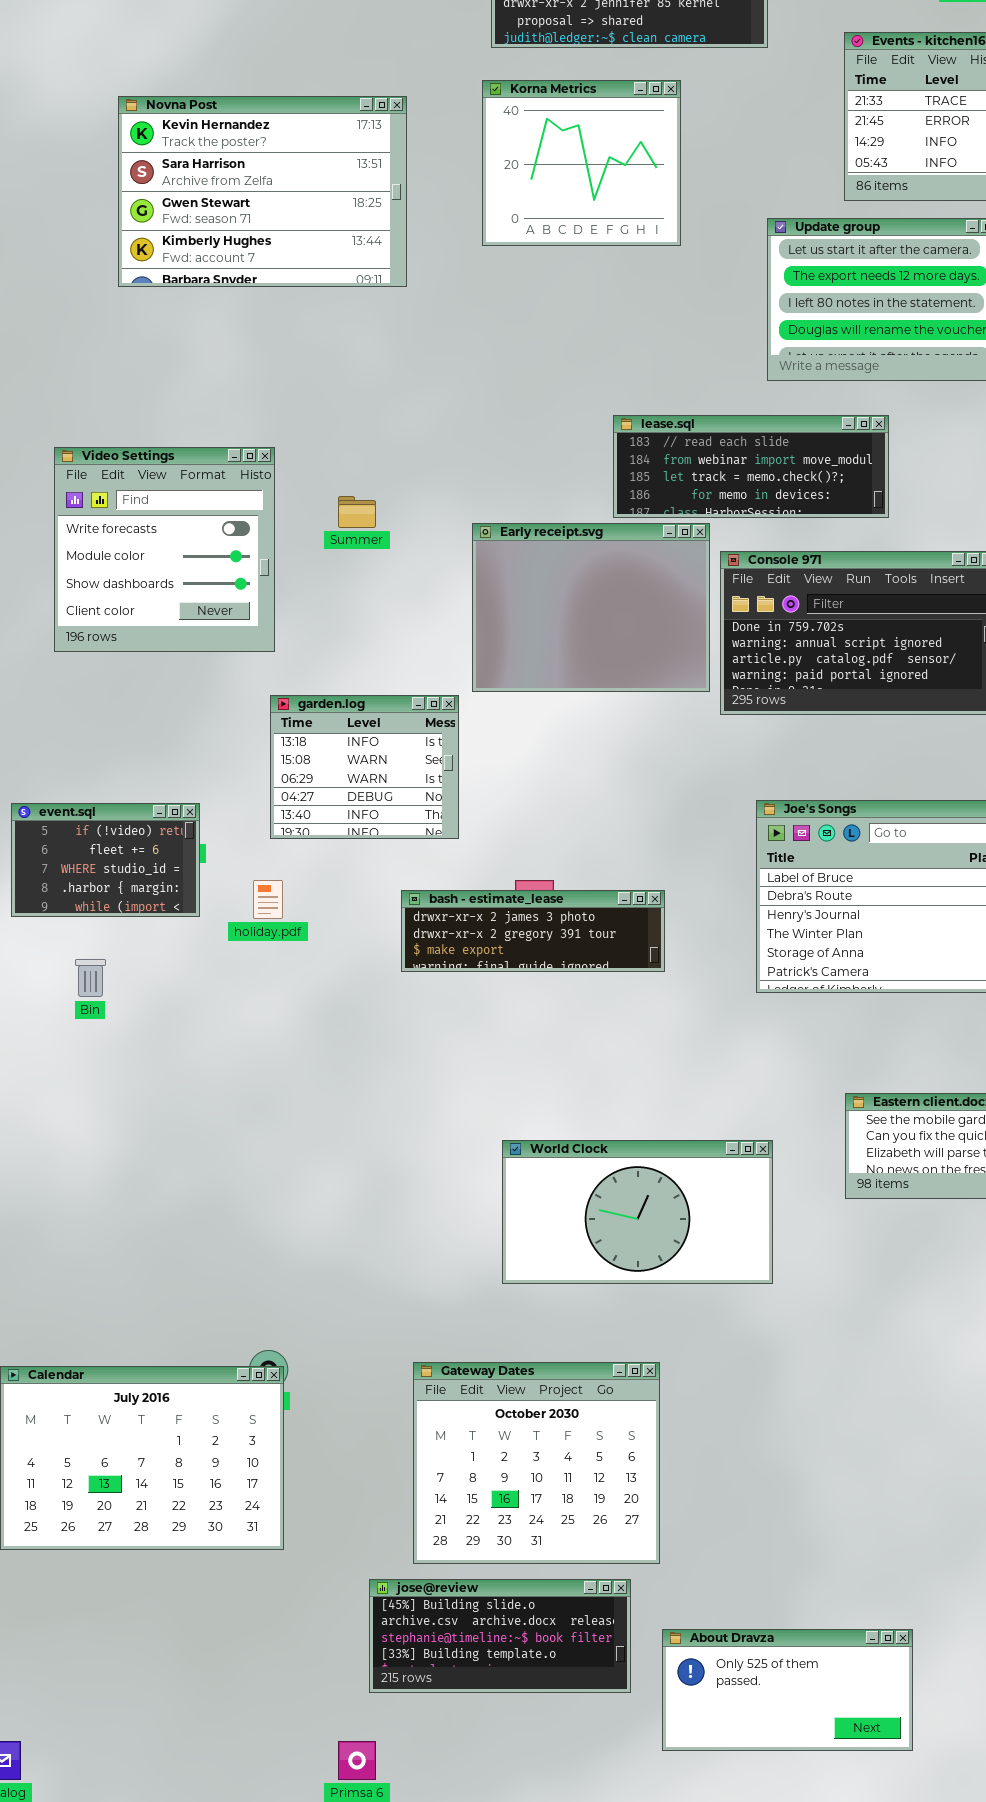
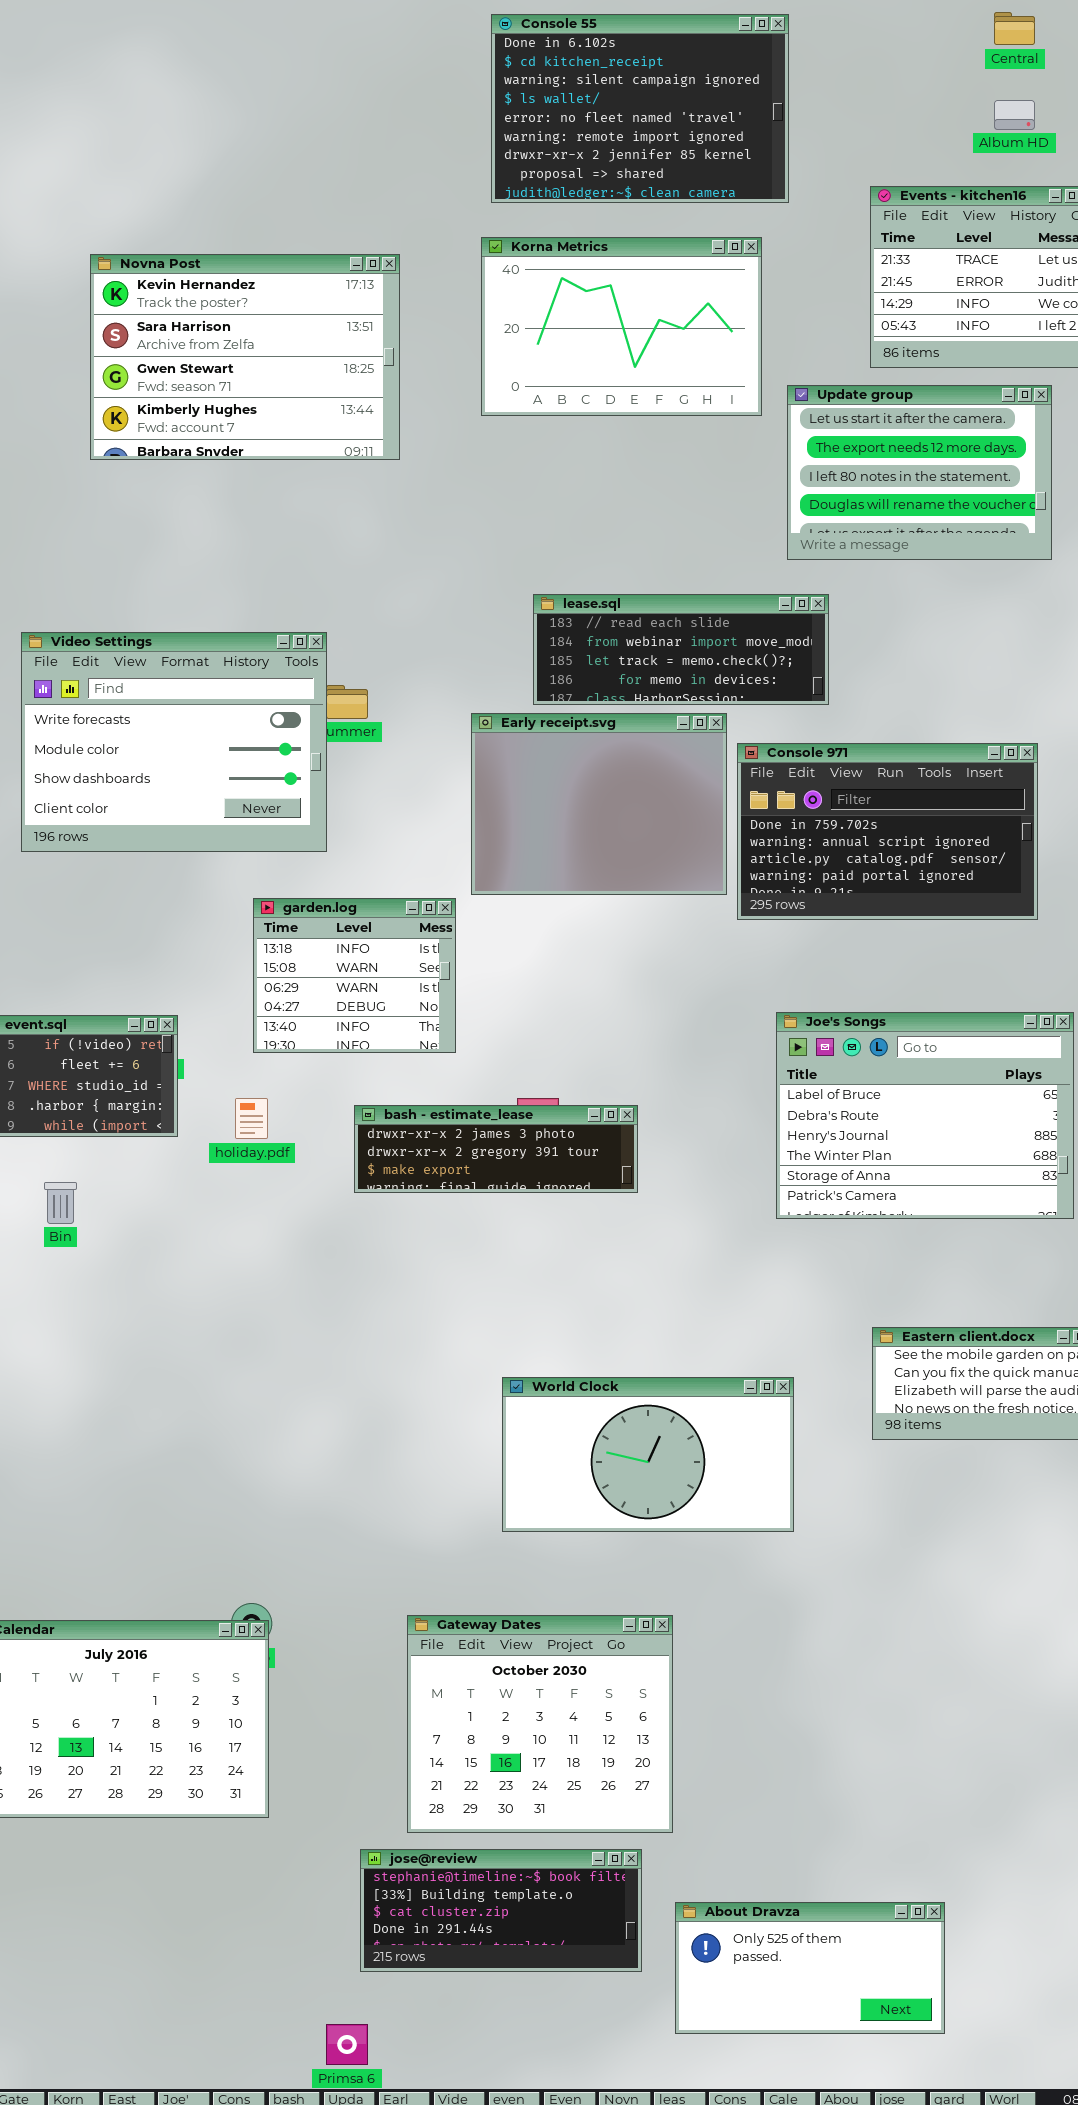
Korna Metrics: [482,80,681,246] -> [481,237,762,416], resized
lease.sql: [613,415,889,518] -> [533,594,829,705], moved
Video Settings: [54,447,275,652] -> [21,632,327,852], resized
bash - estimate_lease: [401,890,665,972] -> [354,1105,638,1193], moved
jose@review: [369,1579,631,1693] -> [360,1849,642,1972], scrolled down 2 rows

